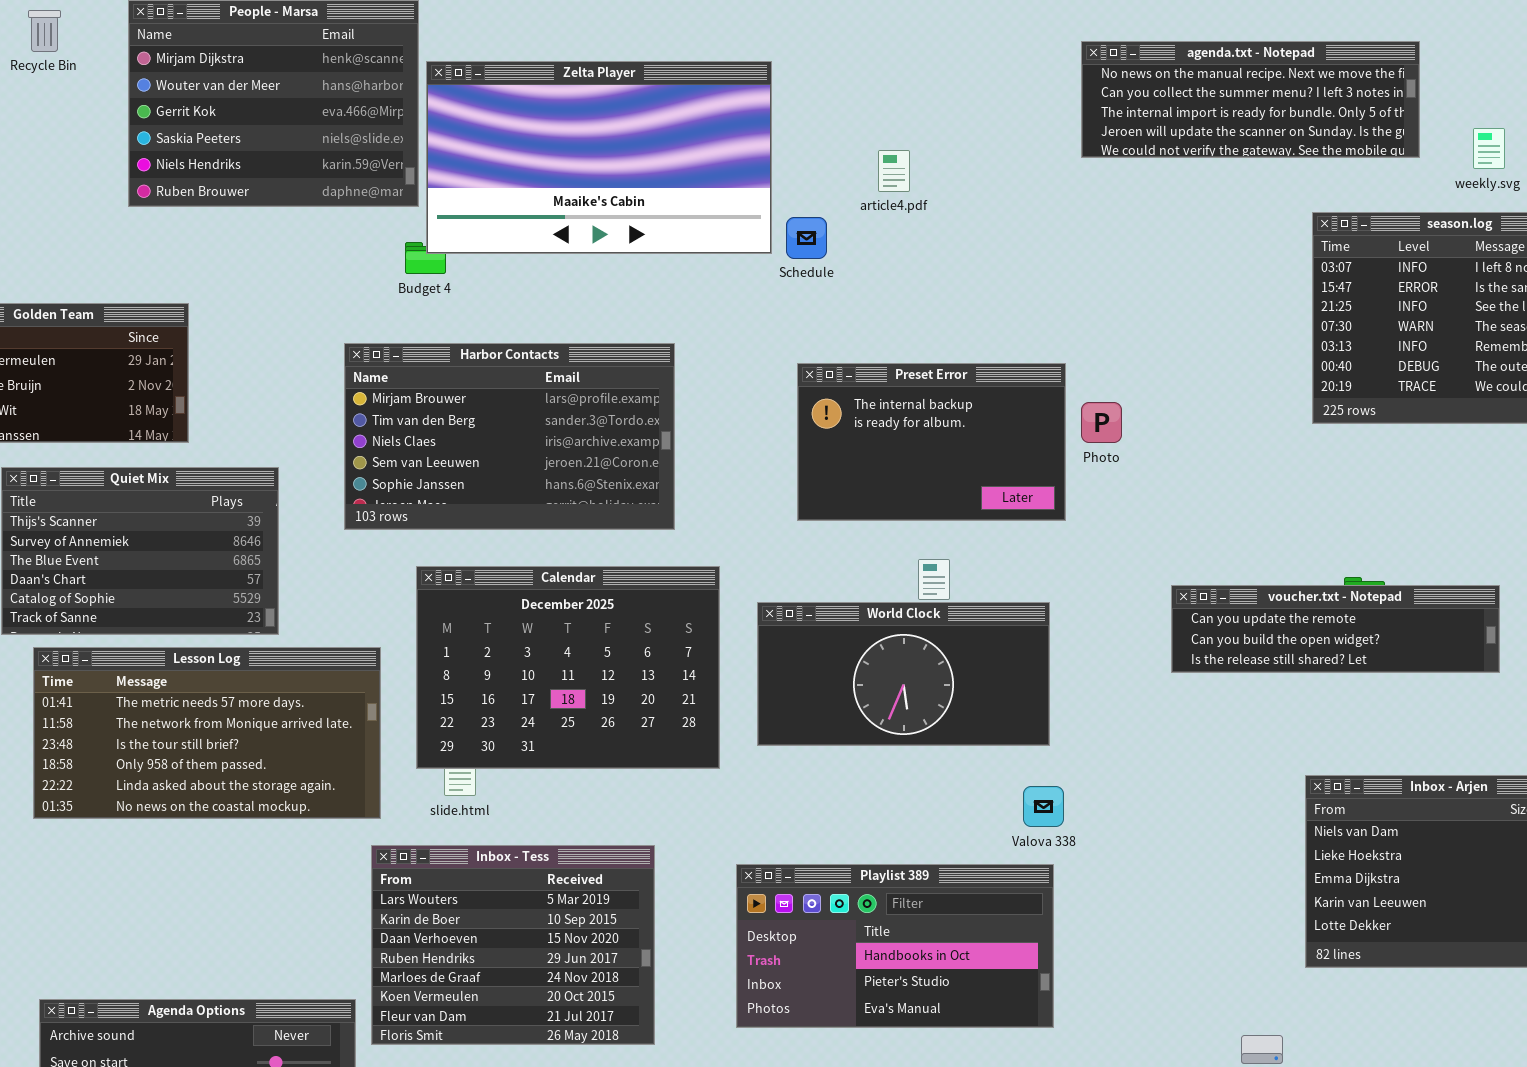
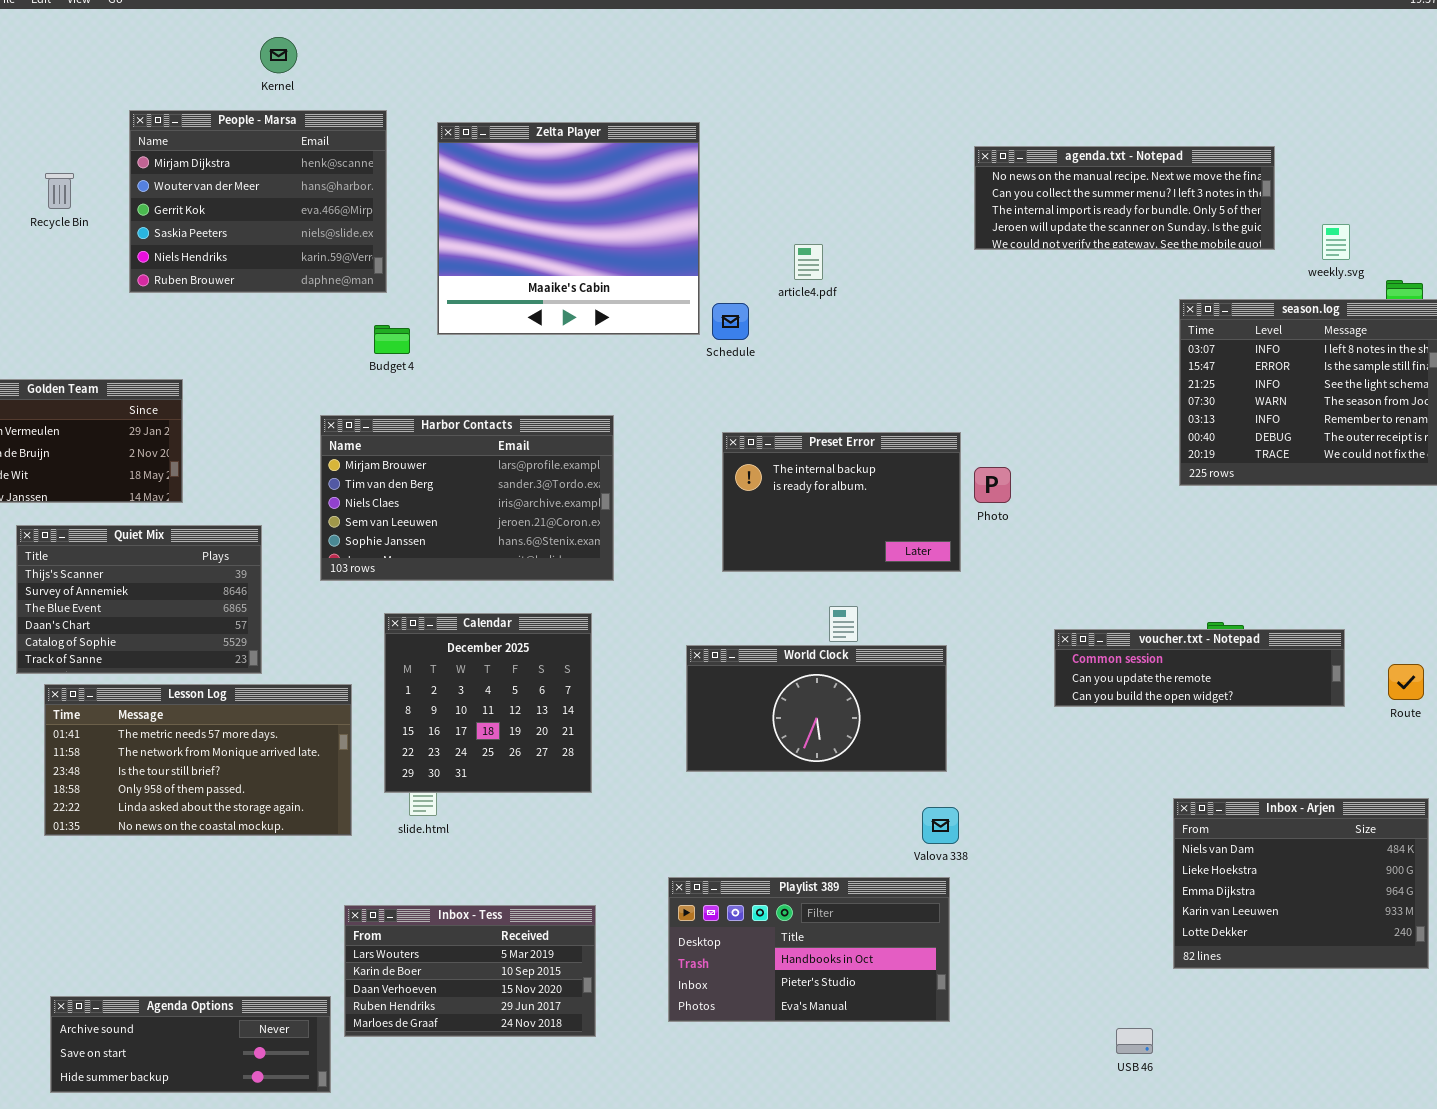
Recycle Bin: [28,10,61,52] -> [45,173,74,209], moved
Zelta Player: [426,61,772,254] -> [437,122,700,335], resized
Calendar: [416,566,720,769] -> [384,613,592,793], resized
voucher.txt - Notepad: [1171,585,1500,673] -> [1054,629,1345,707], scrolled up 1 row
Inbox - Tess: [371,845,655,1045] -> [344,905,596,1037], resized

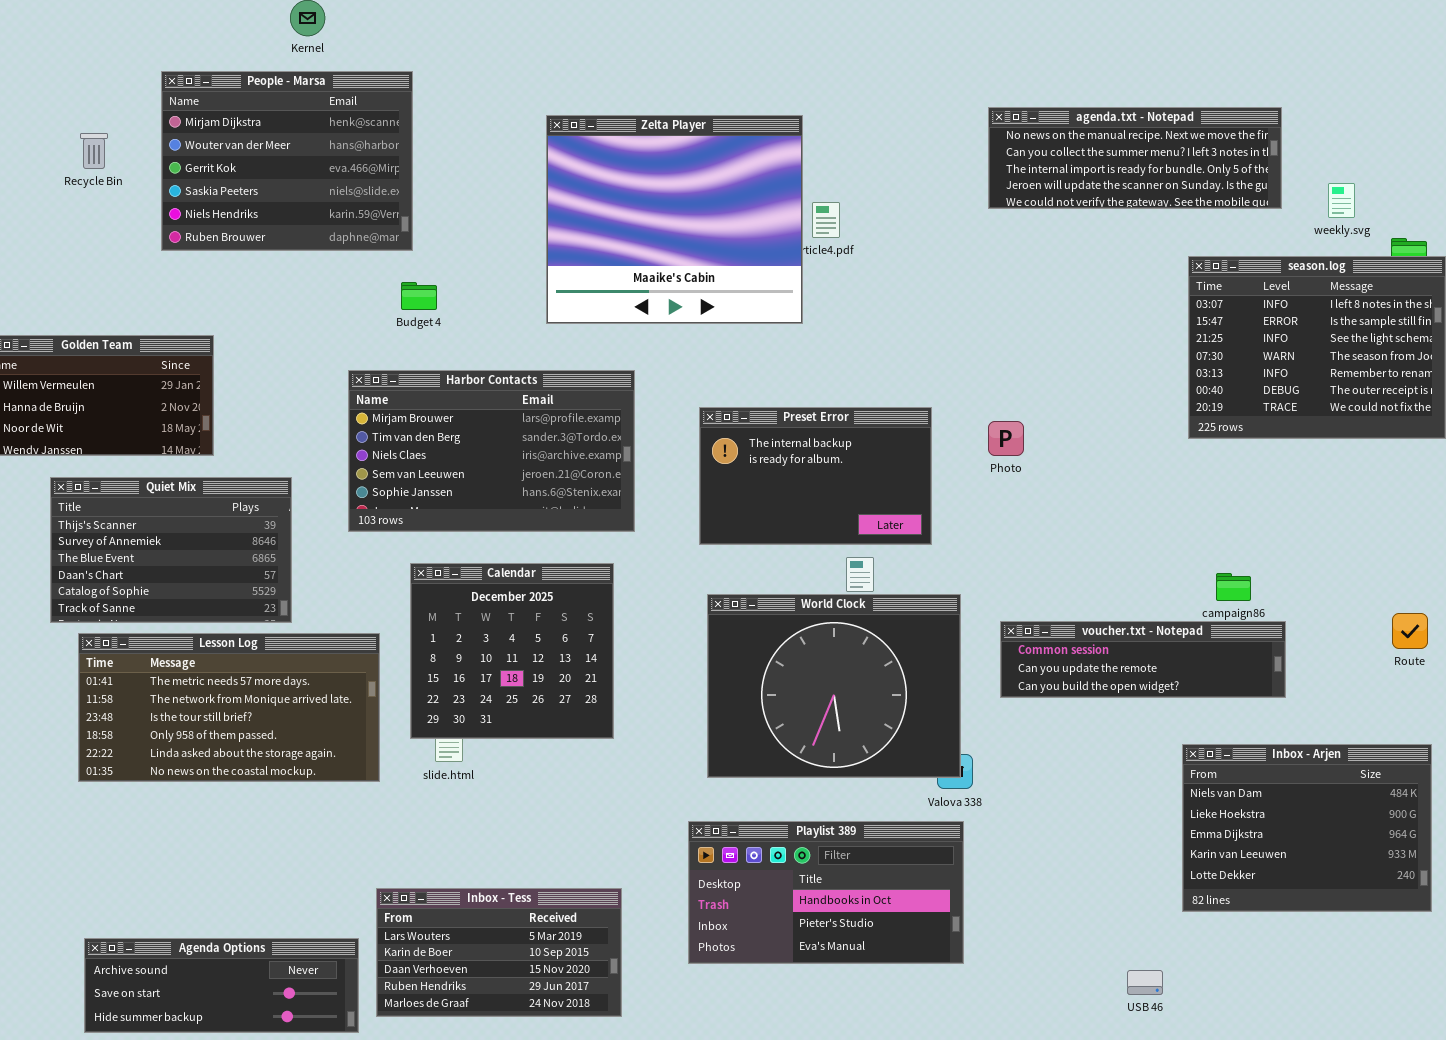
Zelta Player: [437,122,700,335] -> [546,115,803,324], moved
Preset Error: [722,432,961,572] -> [699,407,932,545], moved
voucher.txt - Notepad: [1054,629,1345,707] -> [1000,621,1286,698], moved
World Clock: [686,645,947,772] -> [707,594,961,778], resized
Inbox - Tess: [344,905,596,1037] -> [376,888,622,1017], moved

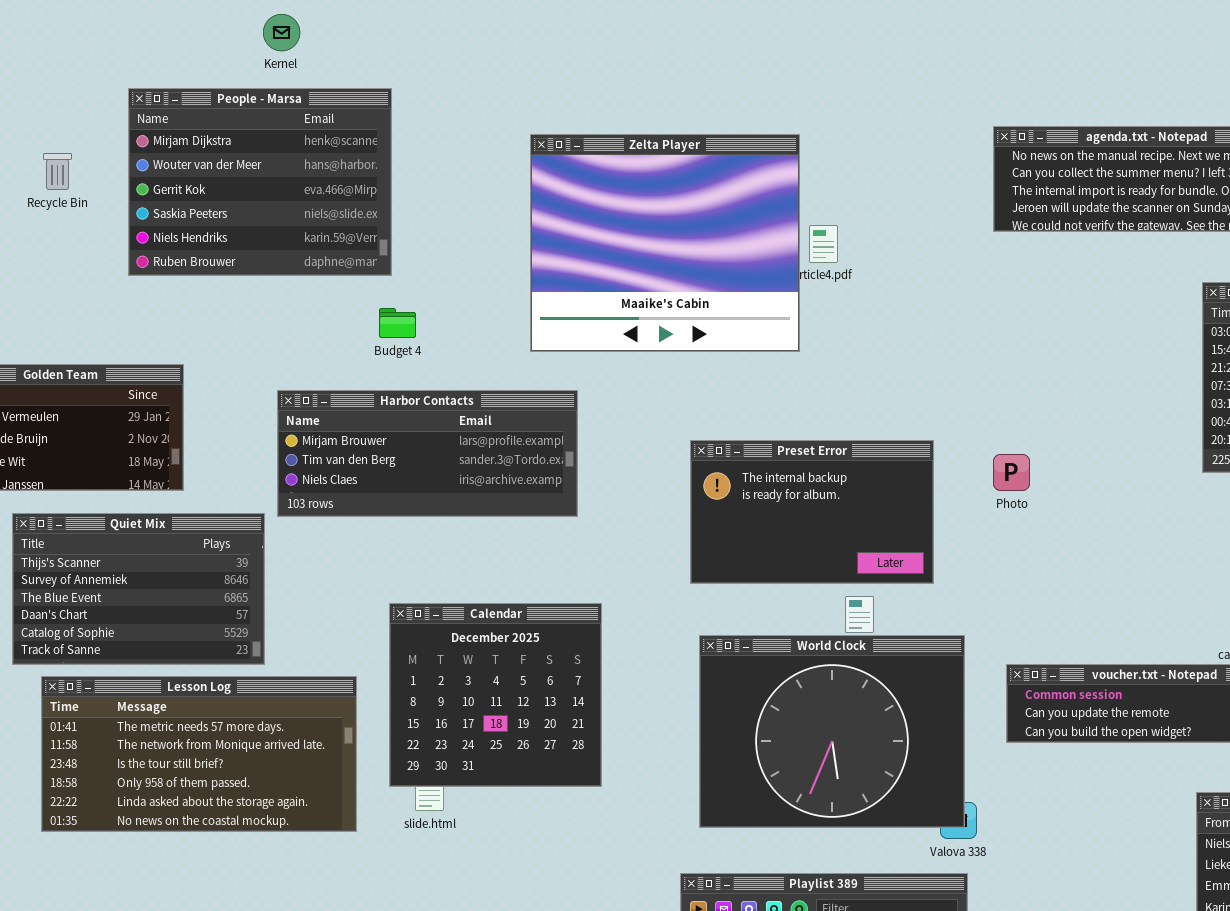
Harbor Contacts: [348,370,635,532] -> [277,390,578,517], moved, resized

